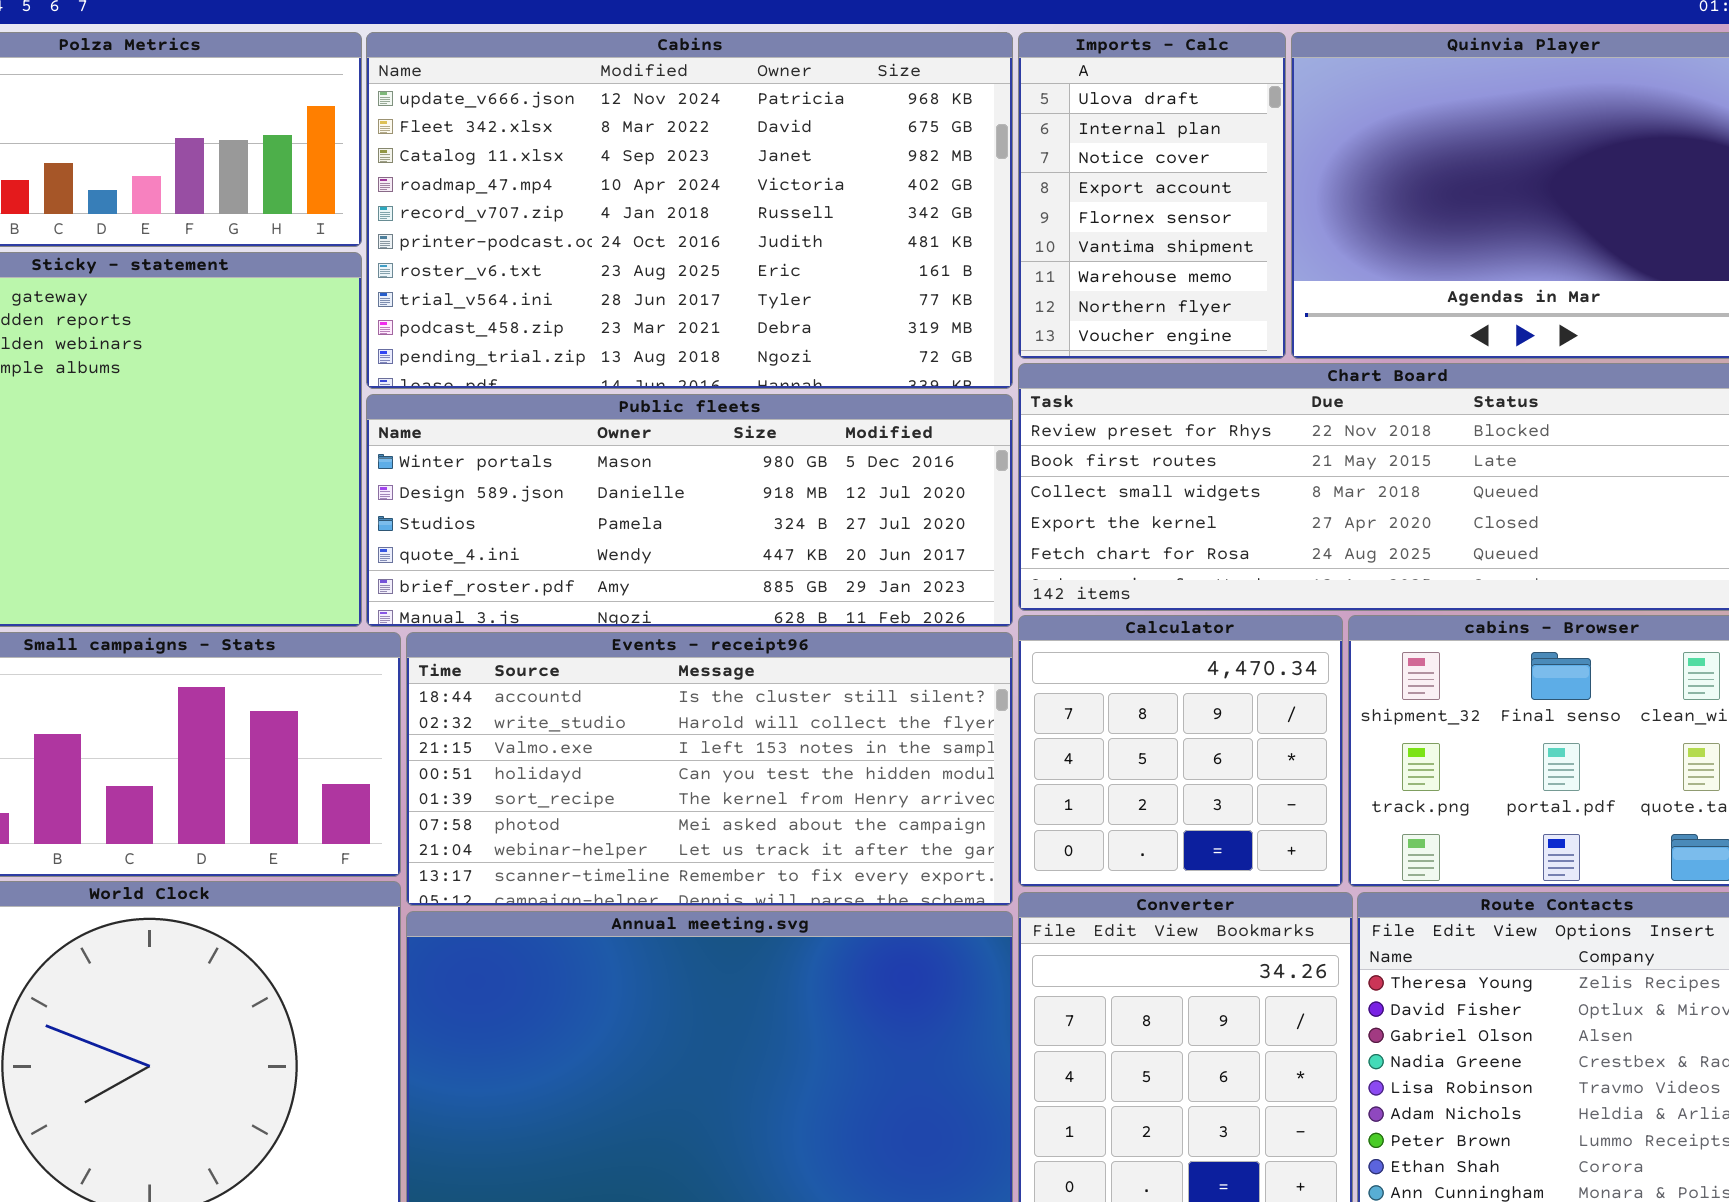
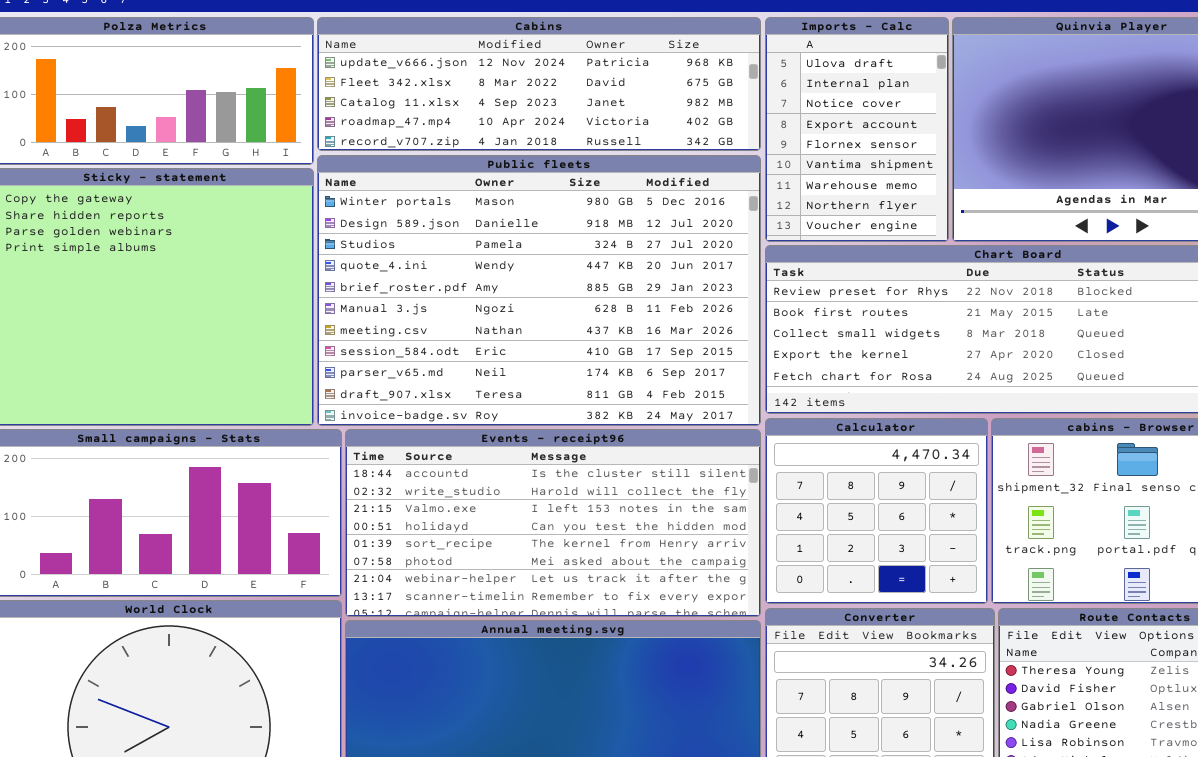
Cabins: [366,32,1013,389] -> [317,17,761,151], resized
Public fleets: [366,394,1013,627] -> [317,155,761,426], resized

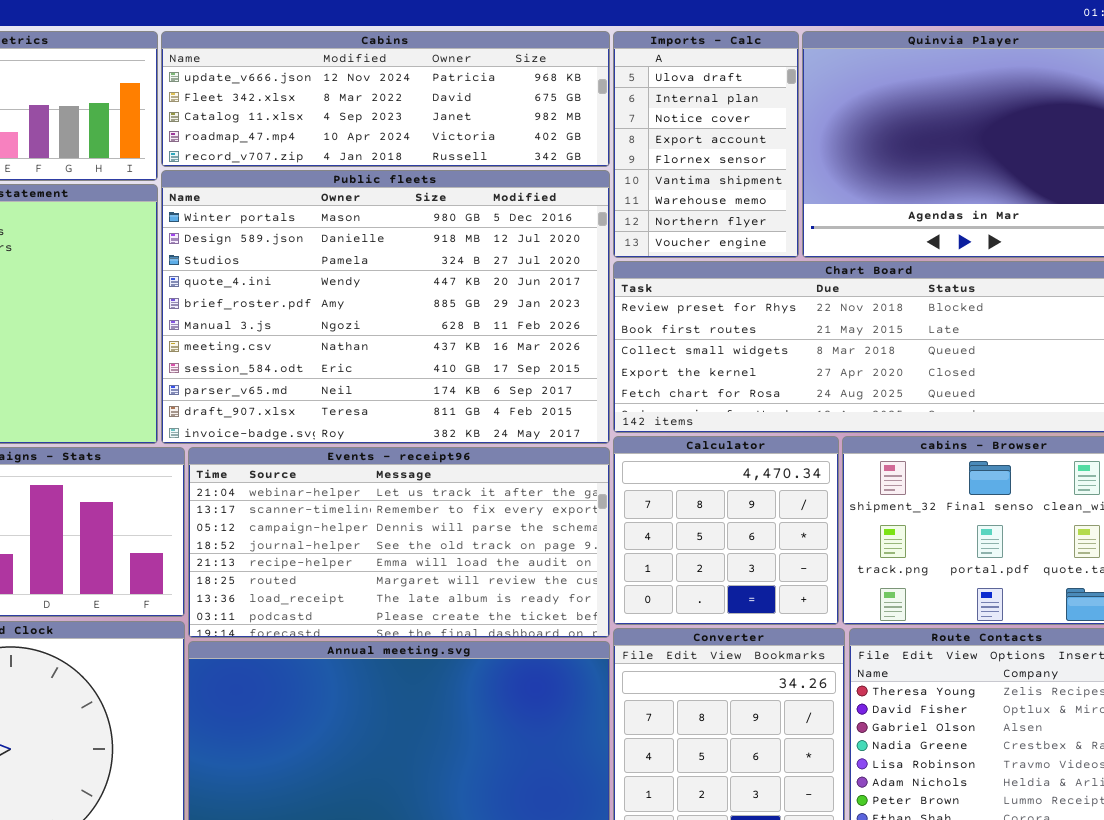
Events - receipt96: [345,429,761,617] -> [188,447,610,638], scrolled down 6 rows

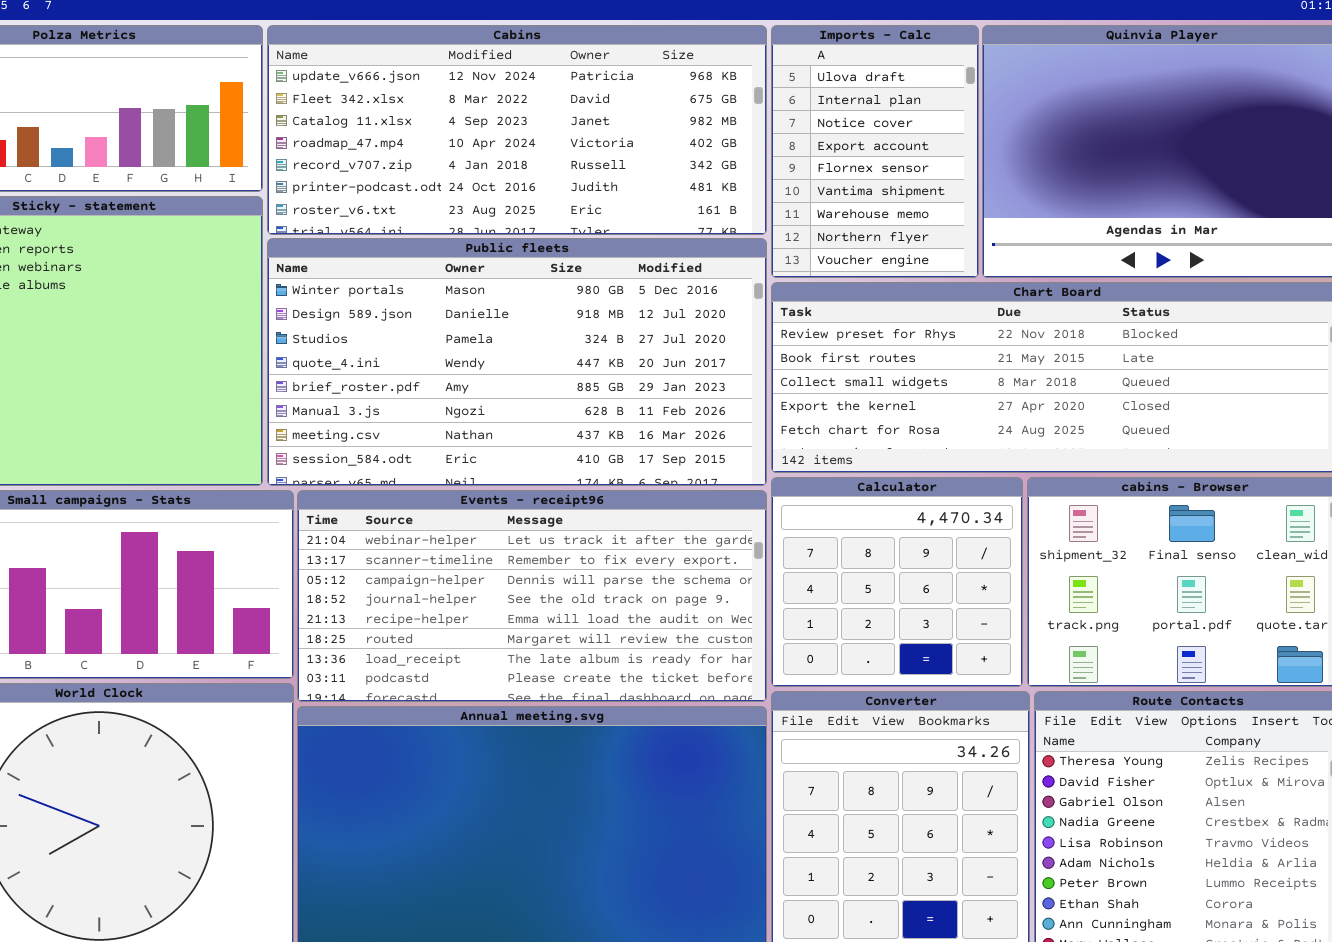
Cabins: [161,31,610,167] -> [267,25,767,235], resized
Public fleets: [161,170,610,444] -> [267,238,767,486], resized

